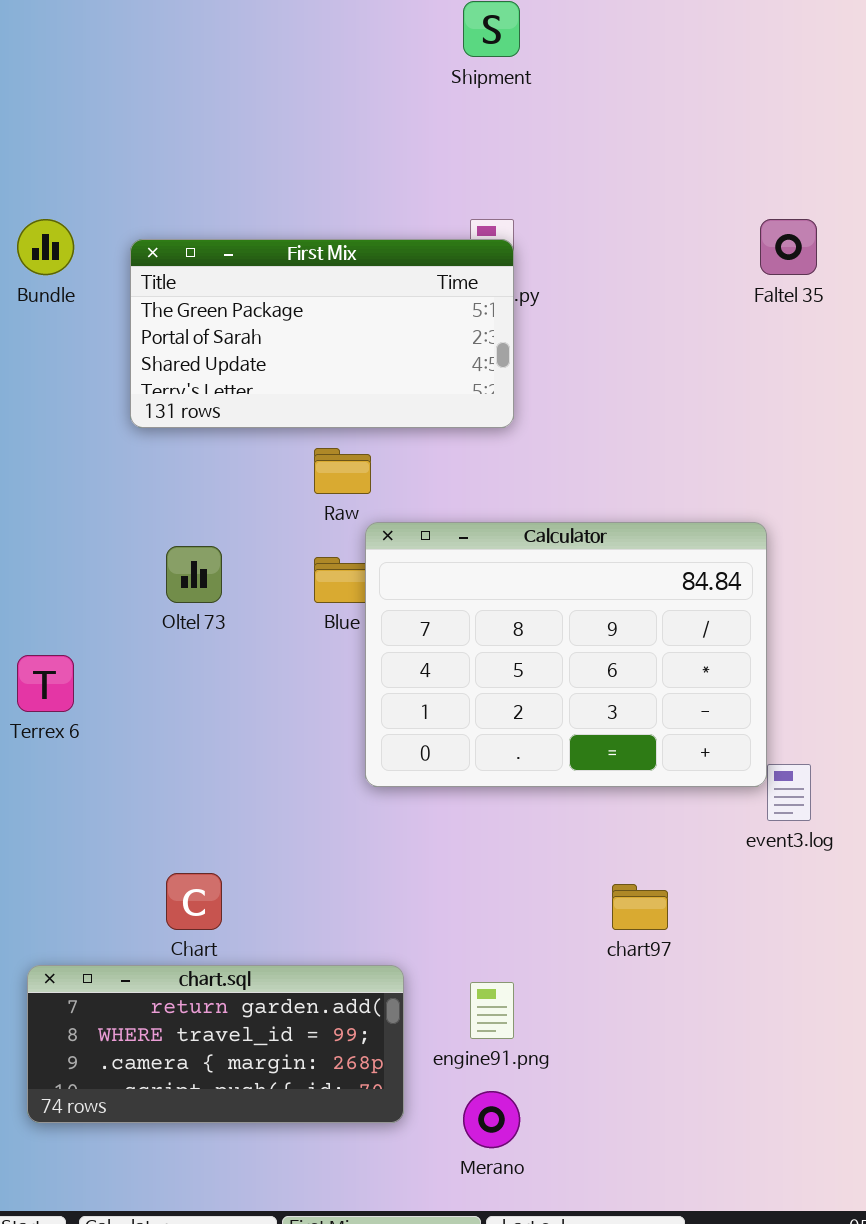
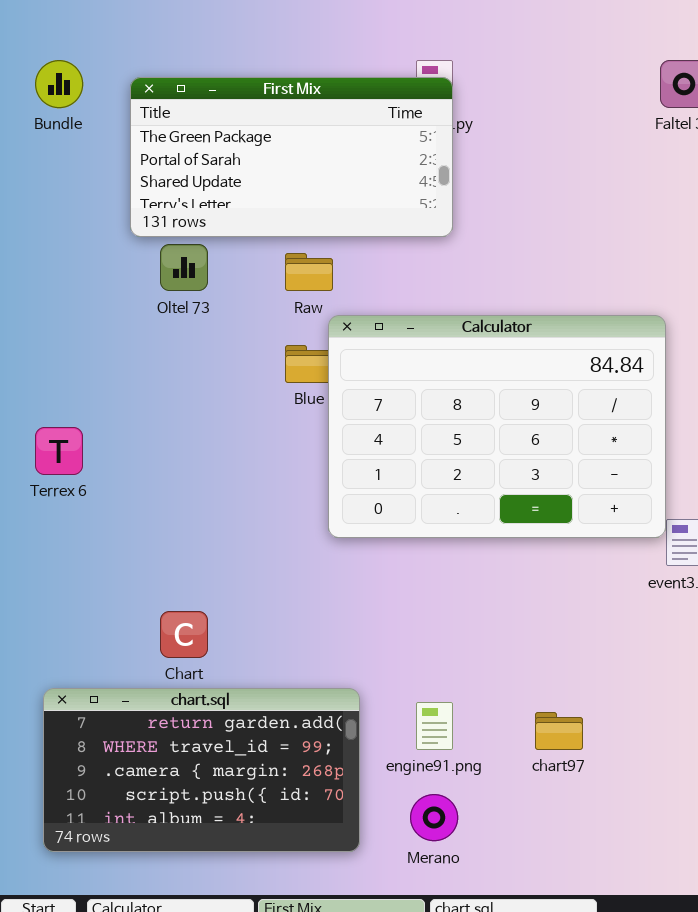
Oltel 73: [166,546,222,603] -> [160,244,208,291], moved
chart97: [612,884,668,930] -> [535,712,583,750], moved
chart.sql: [27,965,404,1123] -> [43,688,360,852], resized

